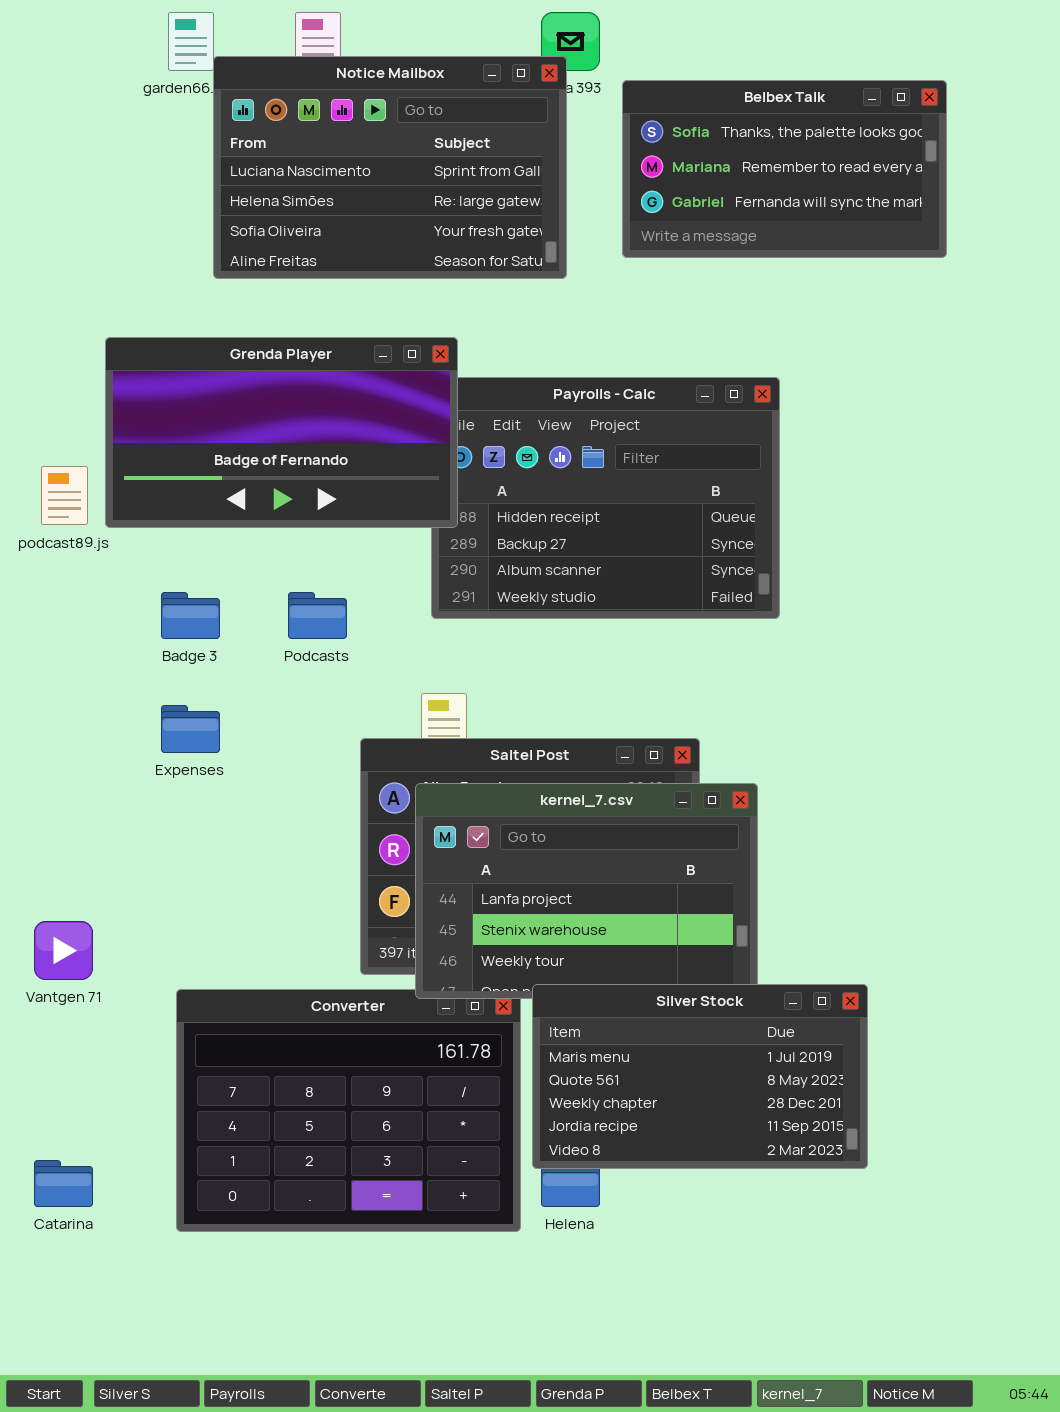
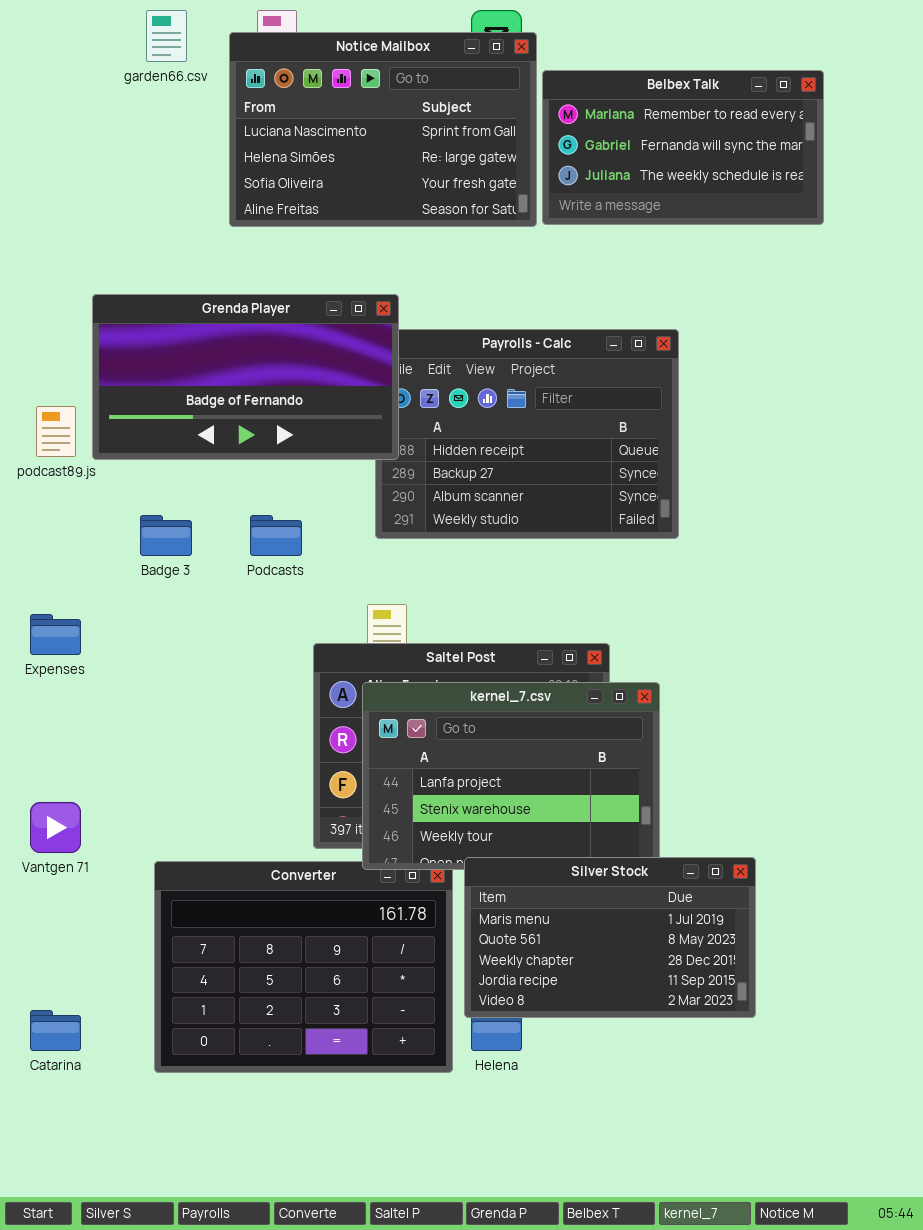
Notice Mailbox: [213,56,567,279] -> [229,32,537,227], moved
Belbex Talk: [622,80,947,258] -> [542,70,824,225], scrolled down 1 row
Expenses: [161,705,220,753] -> [30,614,81,655], moved

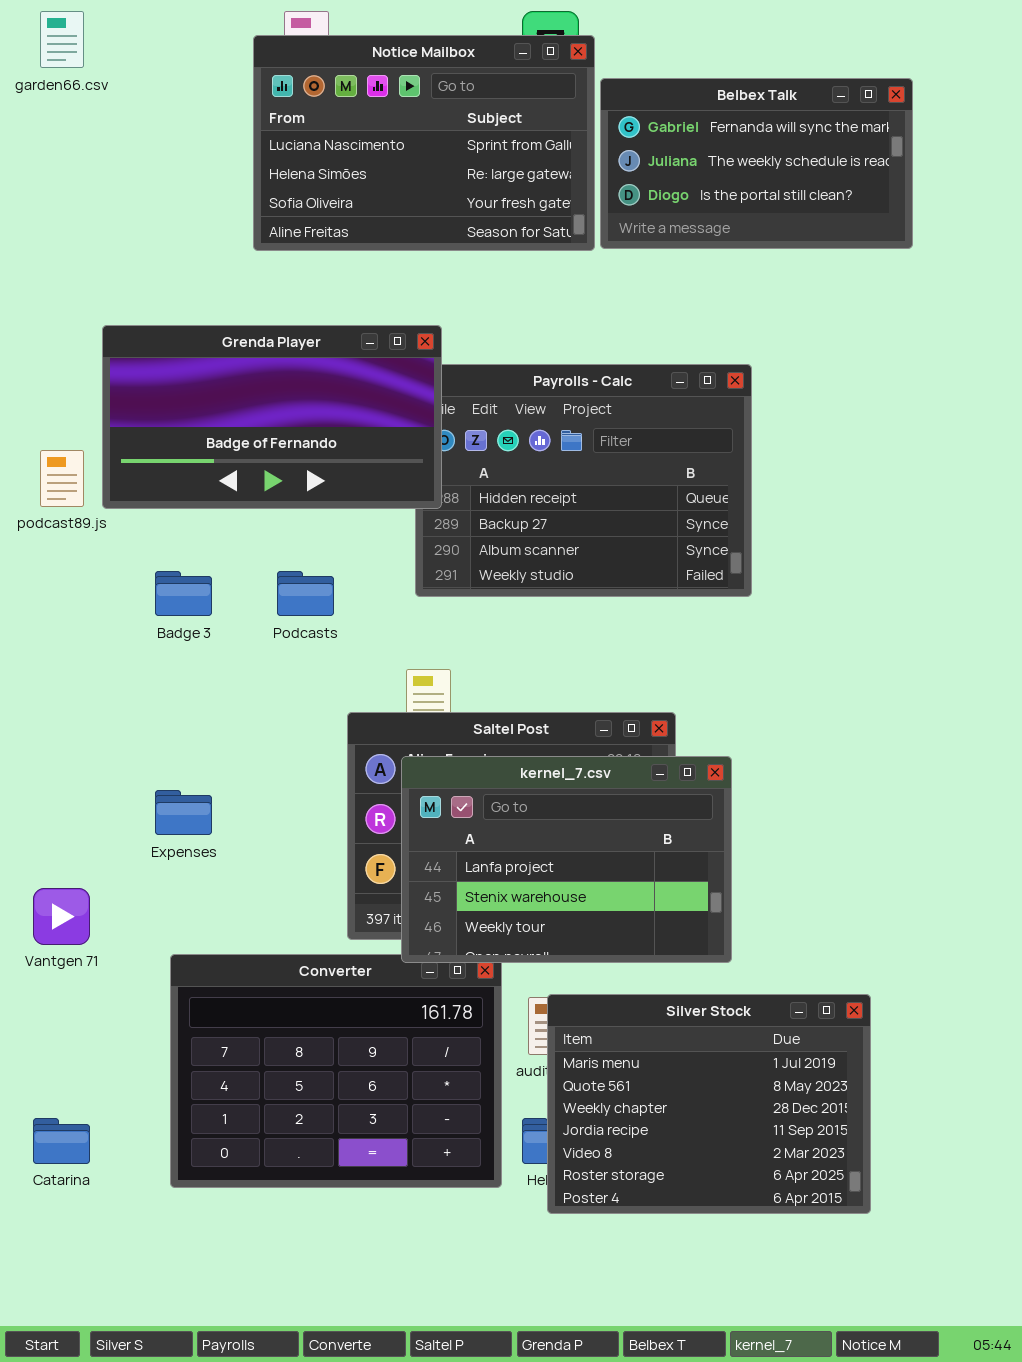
garden66.csv: [146,10,187,62] -> [40,11,84,68], moved
Belbex Talk: [542,70,824,225] -> [600,78,913,249], scrolled down 1 row
Expenses: [30,614,81,655] -> [155,790,212,835], moved
Silver Stock: [464,857,756,1018] -> [547,994,871,1214], moved, resized

